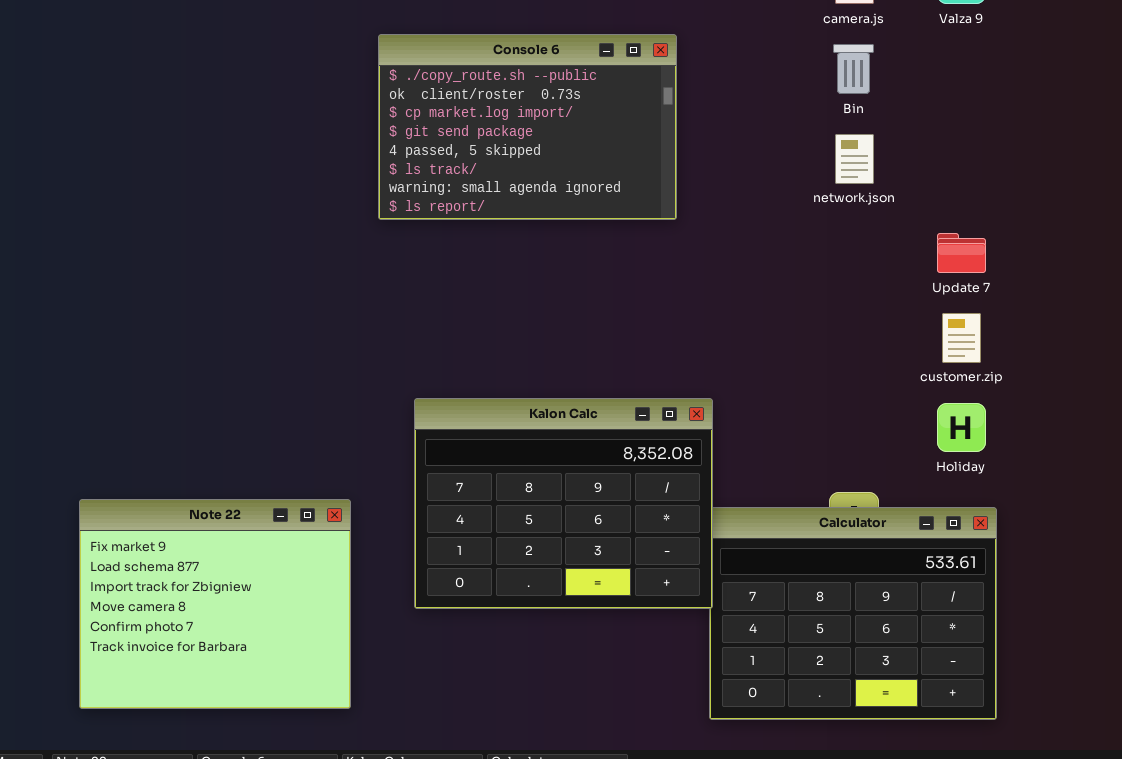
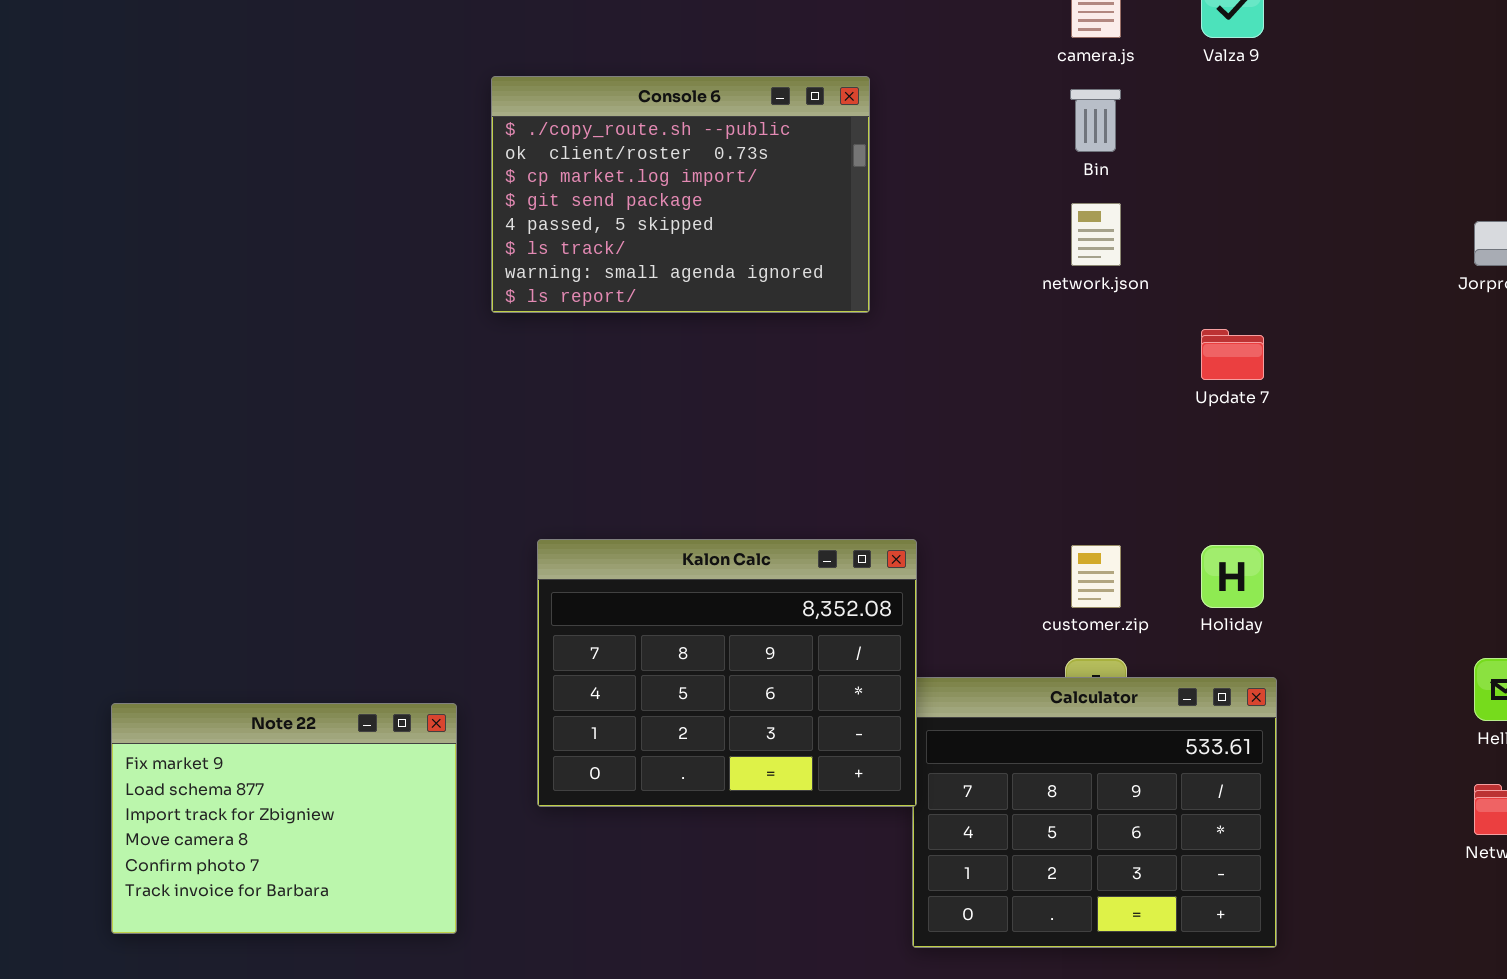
customer.zip: [942,313,981,363] -> [1071,545,1121,608], moved
Note 22: [79,499,351,709] -> [111,703,457,934], resized

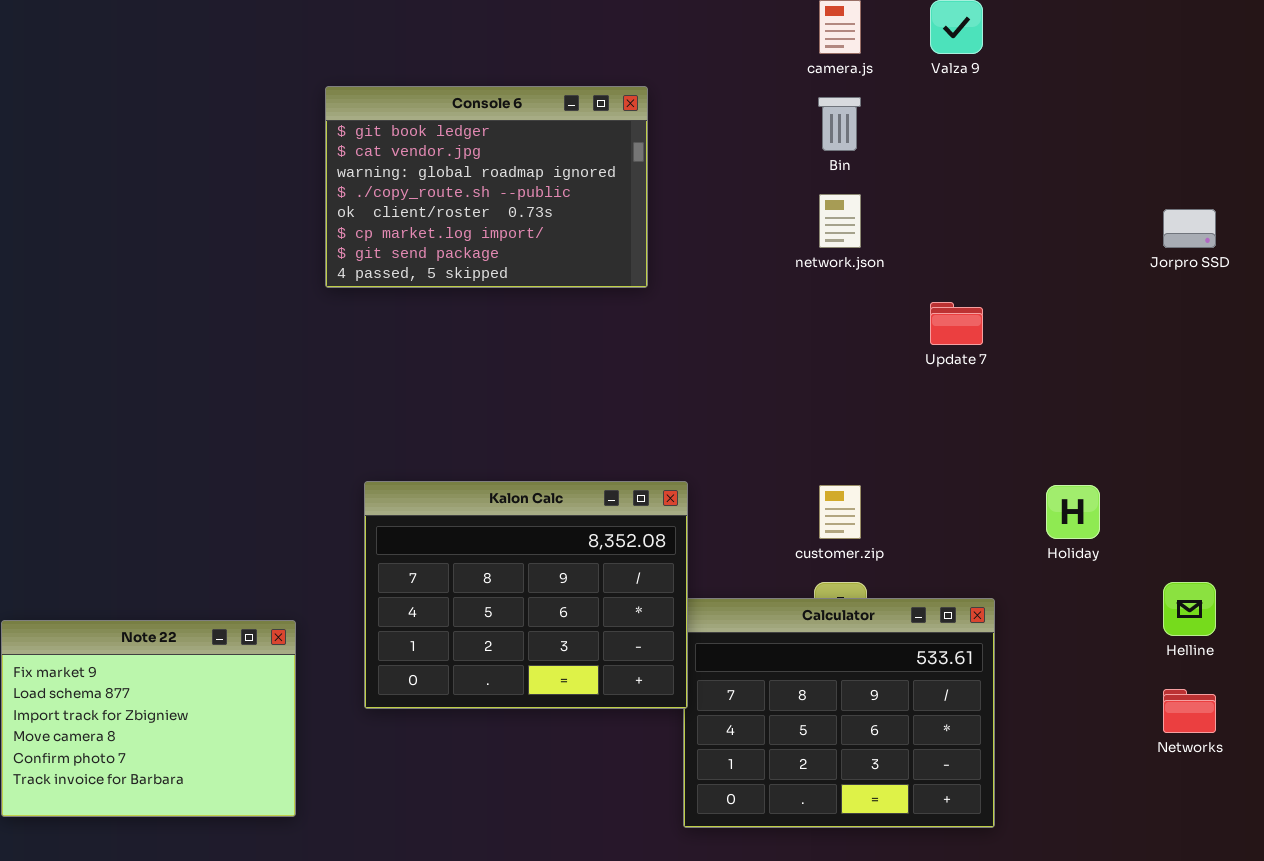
Console 6: [491,76,870,313] -> [325,86,648,288], scrolled up 3 rows
Holiday: [1201,545,1264,608] -> [1046,485,1100,539], moved

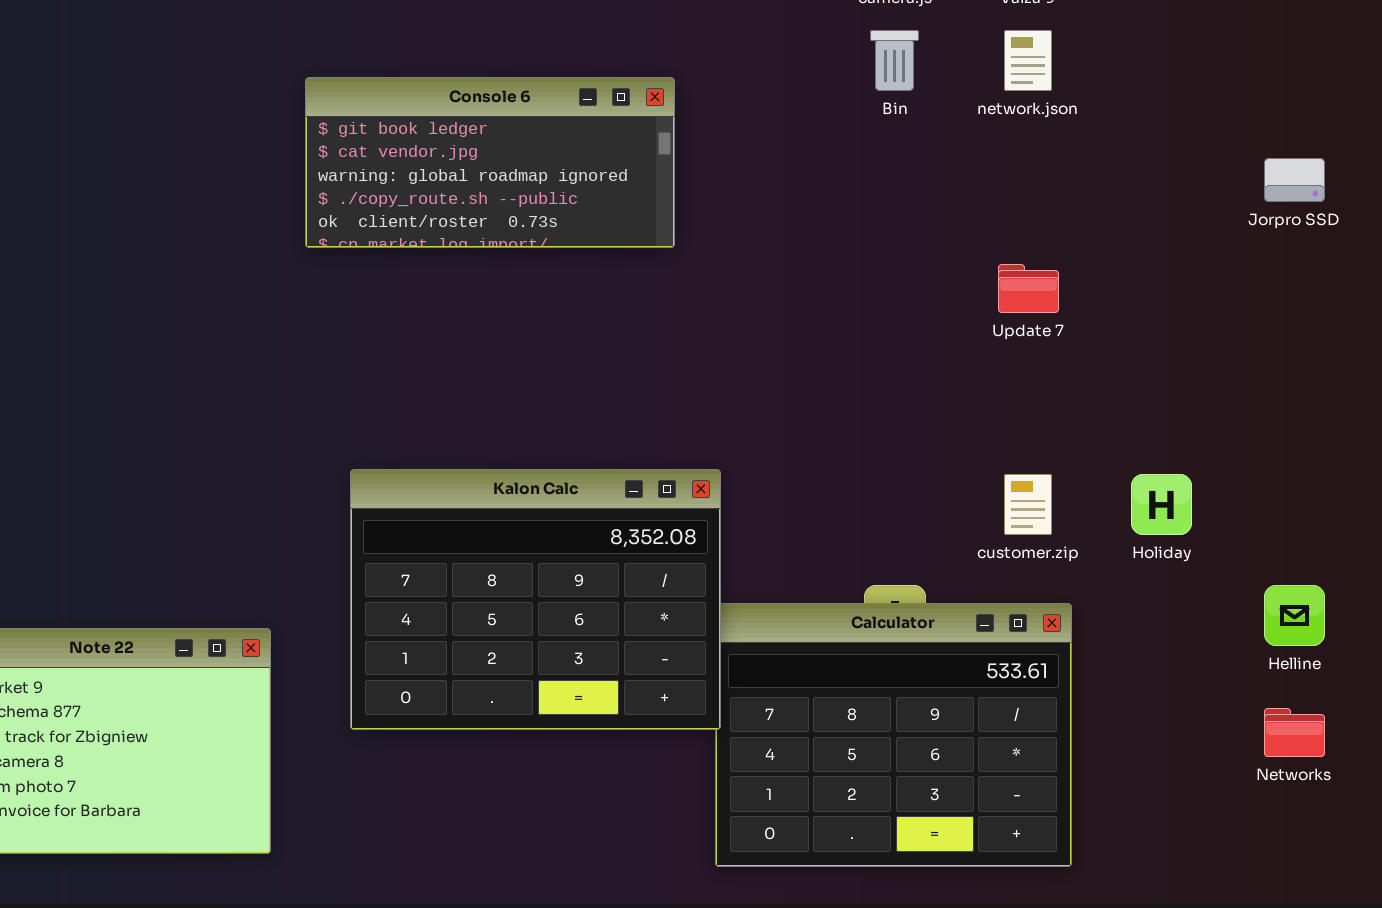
Console 6: [325,86,648,288] -> [305,77,675,248], resized
network.json: [819,194,861,248] -> [1004,30,1052,91], moved
customer.zip: [819,485,861,539] -> [1004,474,1052,535], moved

